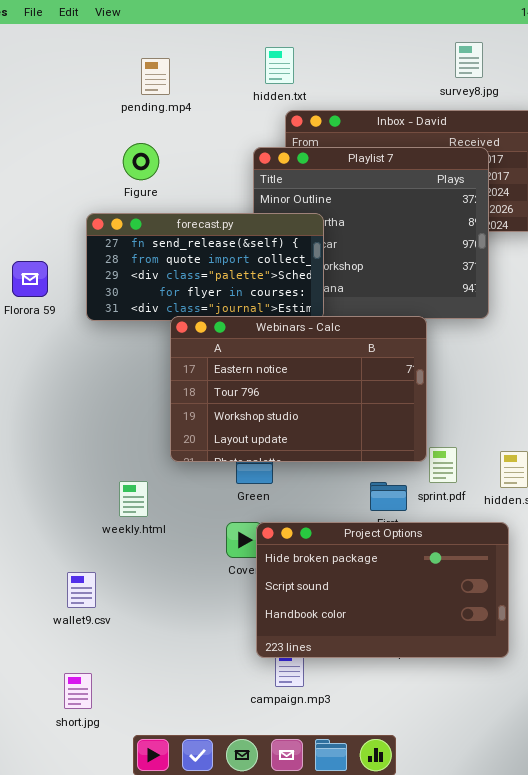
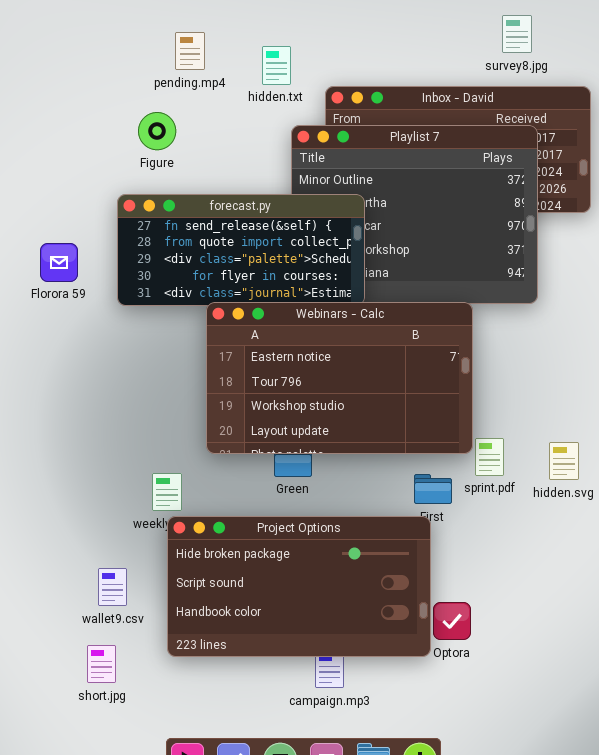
hidden.txt: [265,47,294,84] -> [262,46,291,85], moved
Figure: [123,143,159,180] -> [138,112,176,150], moved
Project Options: [256,522,509,658] -> [167,516,431,657], moved
short.jpg: [64,673,92,709] -> [87,645,116,683], moved

